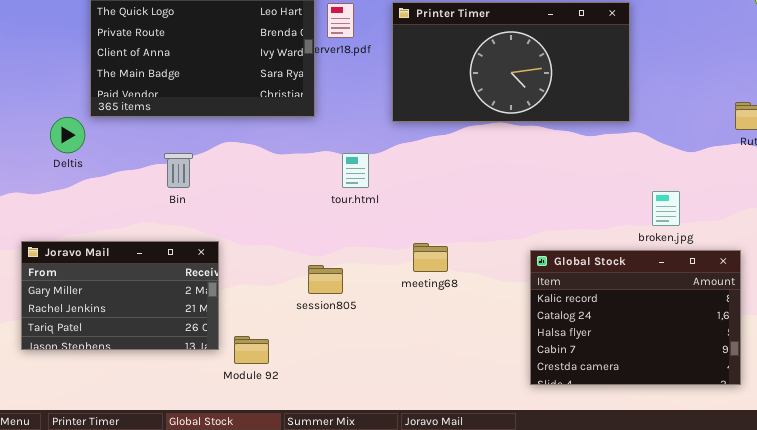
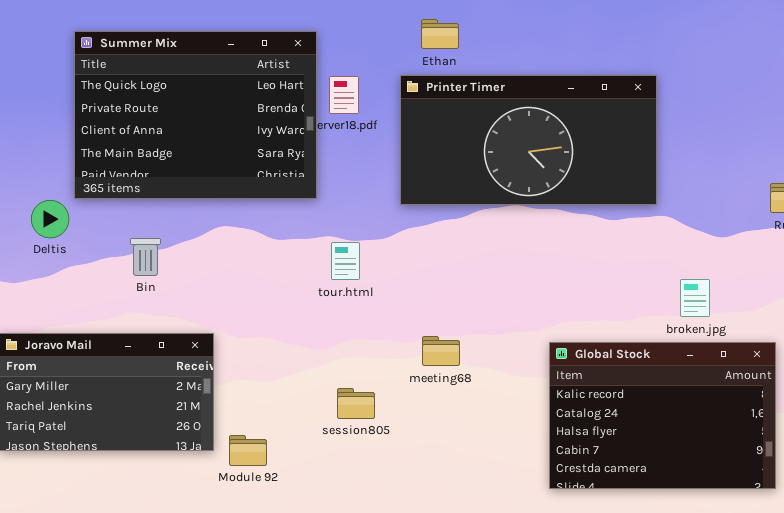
Bin: [164,153,193,188] -> [130,238,161,276], moved
tour.html: [342,153,369,188] -> [331,242,360,280], moved
session805: [308,265,343,294] -> [337,388,375,419], moved

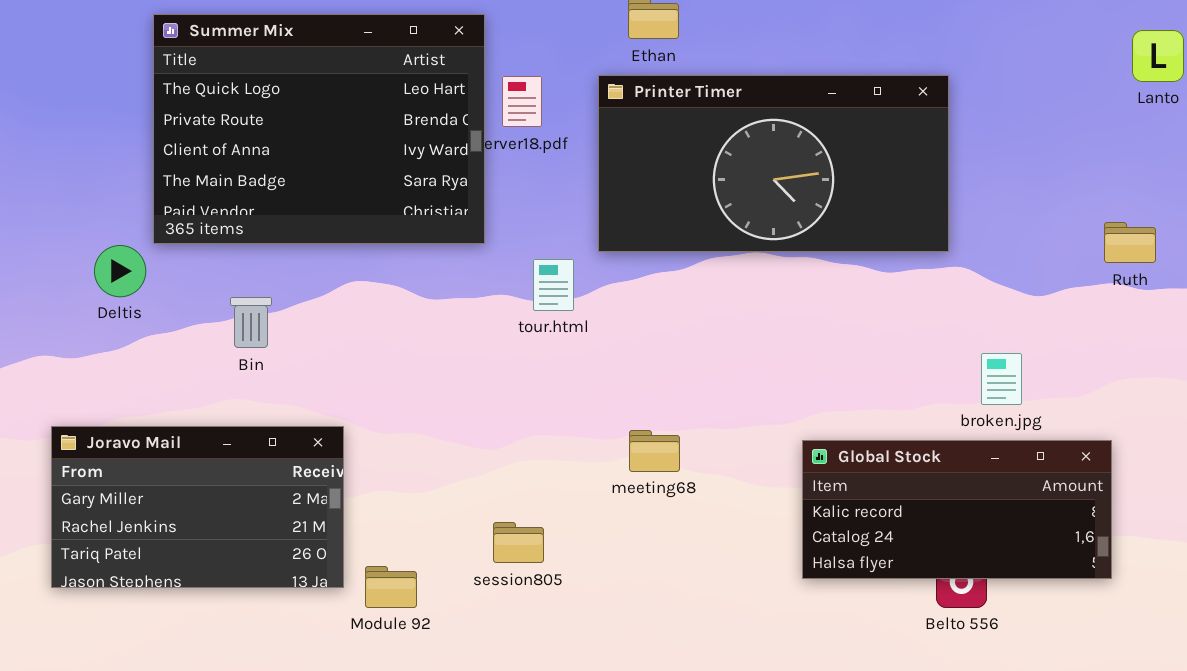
tour.html: [331,242,360,280] -> [533,259,574,311], moved
Global Stock: [549,342,776,489] -> [802,440,1112,579], resized
session805: [337,388,375,419] -> [493,522,544,563], moved

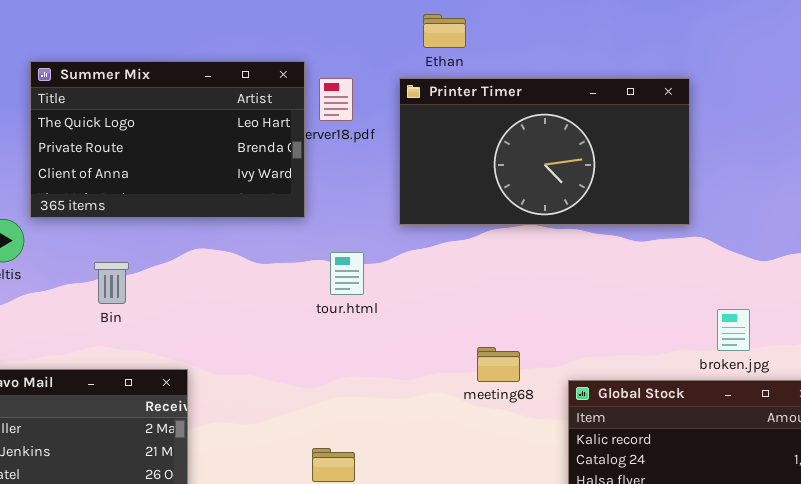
Summer Mix: [153,14,485,244] -> [30,61,305,218], resized
tour.html: [533,259,574,311] -> [330,252,364,295], moved
meeting68: [629,430,680,472] -> [477,347,520,382], moved

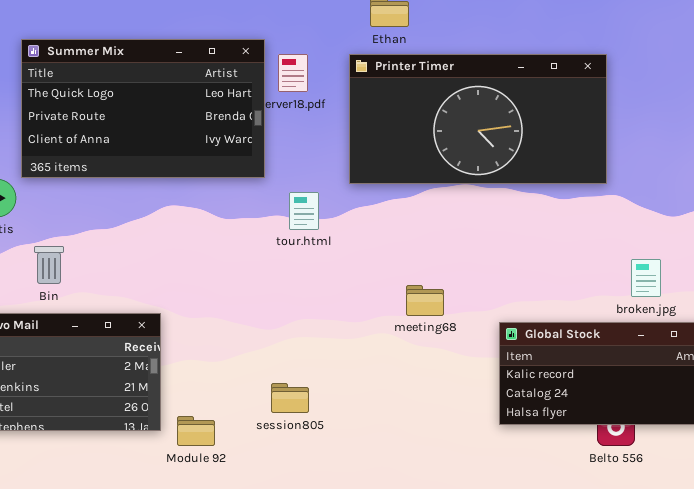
tour.html: [330,252,364,295] -> [289,192,319,230], moved
Bin: [94,262,129,304] -> [34,246,64,284], moved
meeting68: [477,347,520,382] -> [406,285,444,316], moved

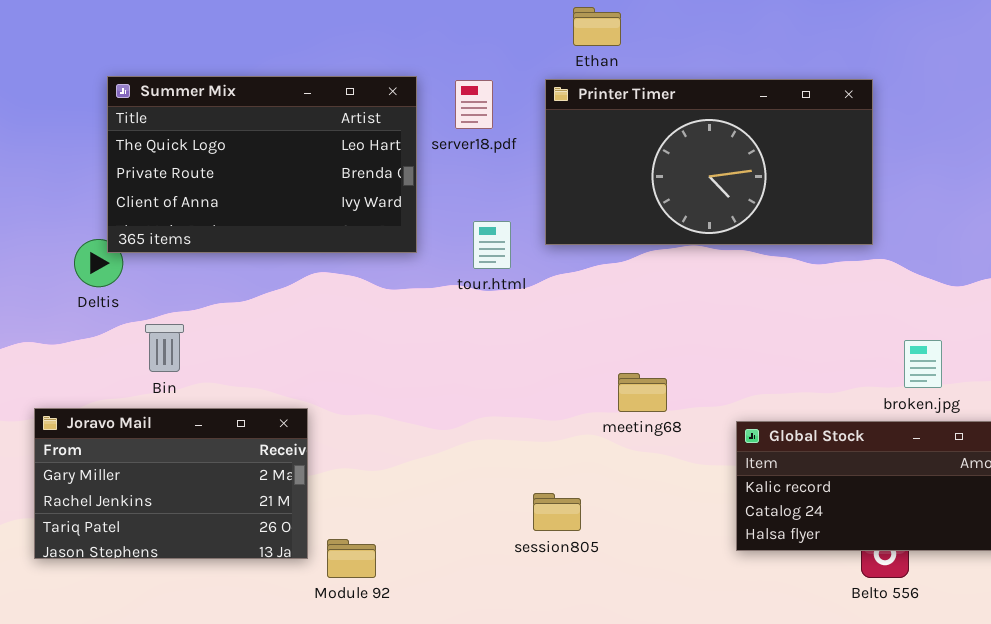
Summer Mix: [21,39,265,178] -> [107,76,417,253], moved
tour.html: [289,192,319,230] -> [473,221,511,269], moved
session805: [271,383,309,413] -> [533,493,581,531], moved

